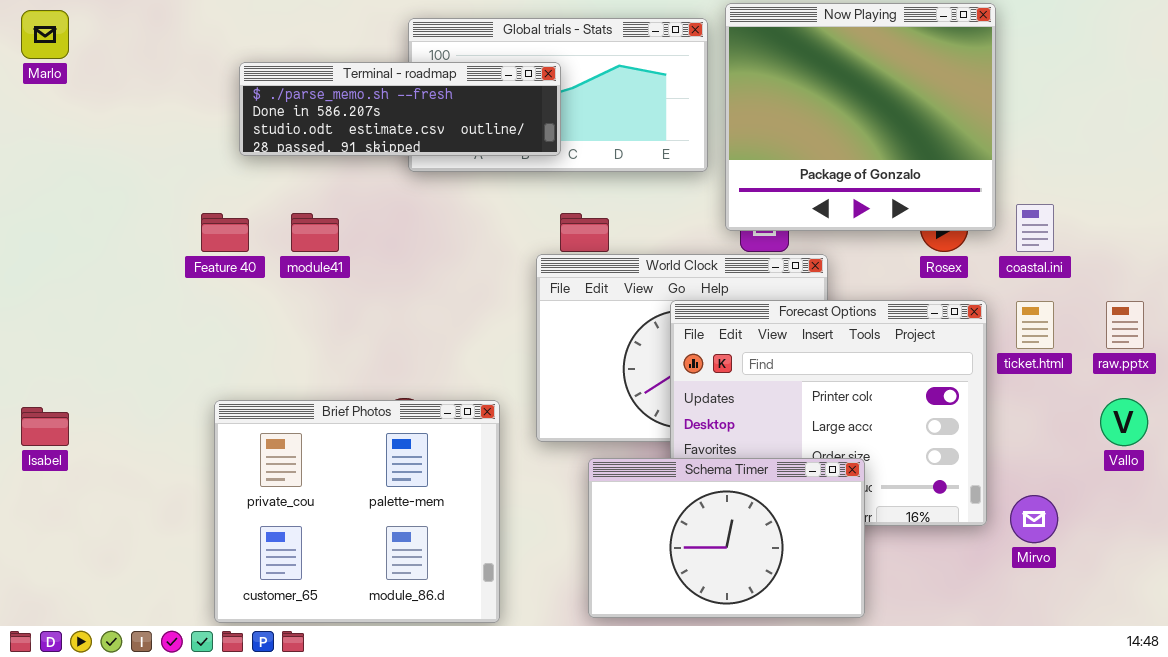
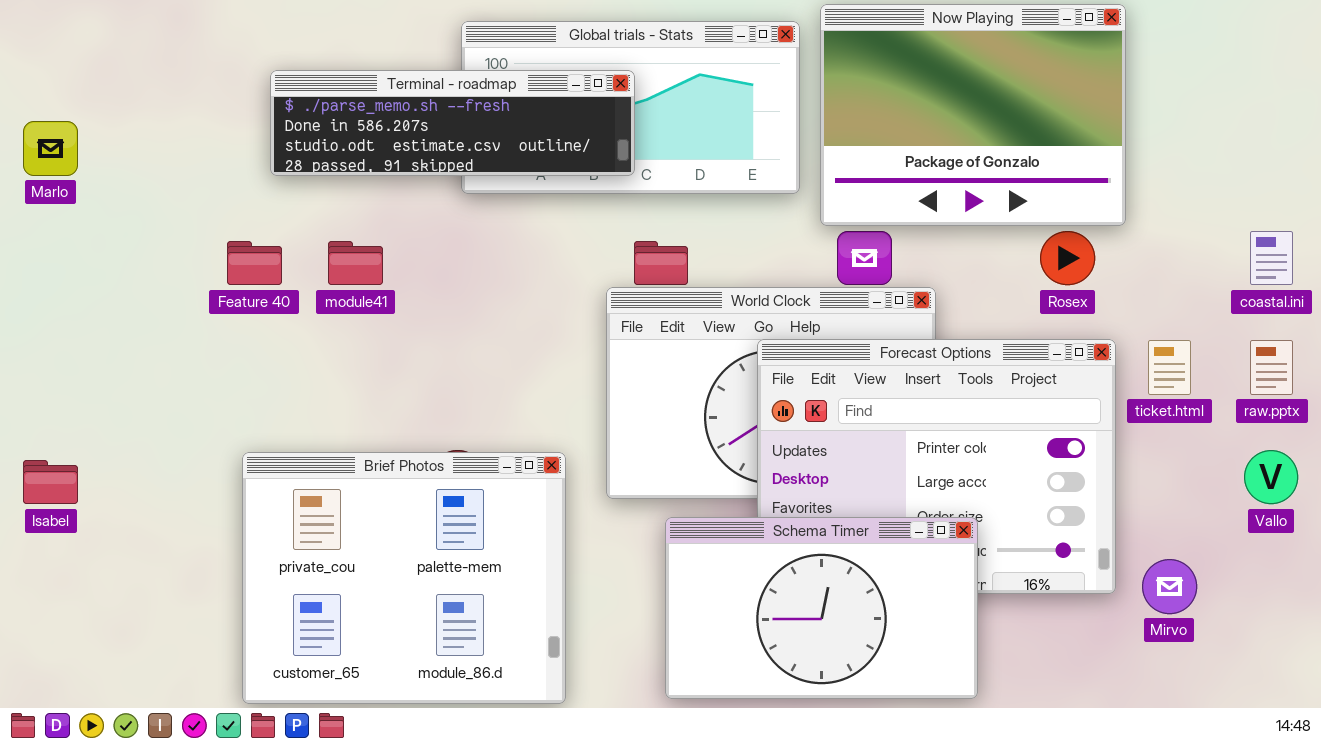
Now Playing: [725,3,996,231] -> [820,4,1126,226], resized
Marlo: [21,10,69,59] -> [23,121,78,176], moved
coastal.ini: [1016,204,1054,252] -> [1250,231,1293,285], moved

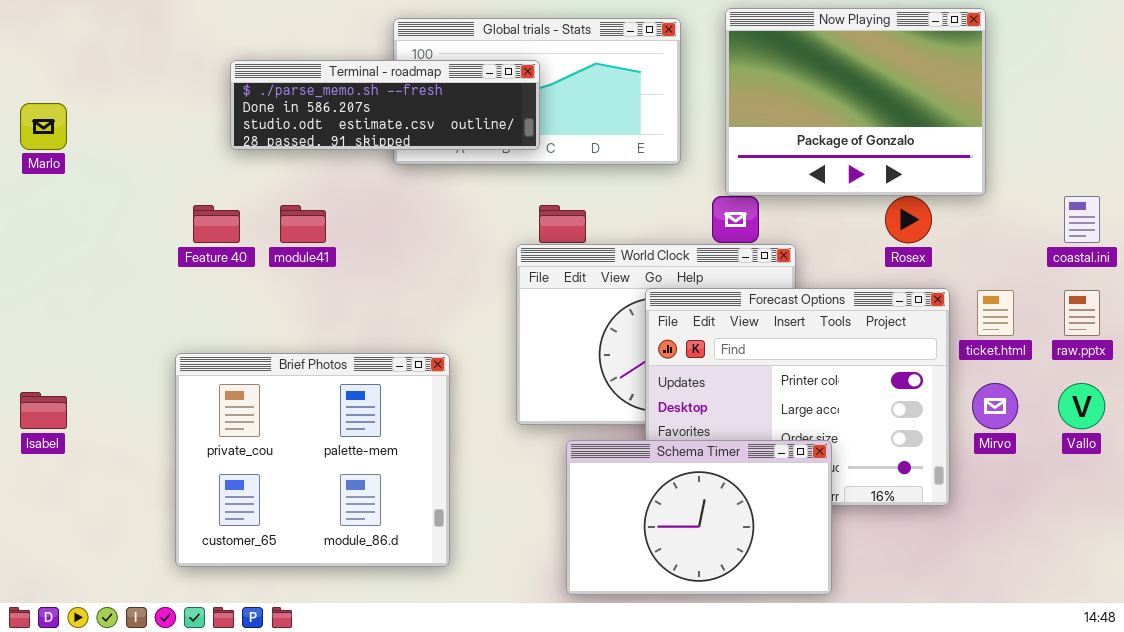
Now Playing: [820,4,1126,226] -> [725,8,986,196], moved
Brief Photos: [242,452,566,704] -> [175,353,450,567], moved
Mirvo: [1142,559,1197,614] -> [972,383,1018,429], moved

